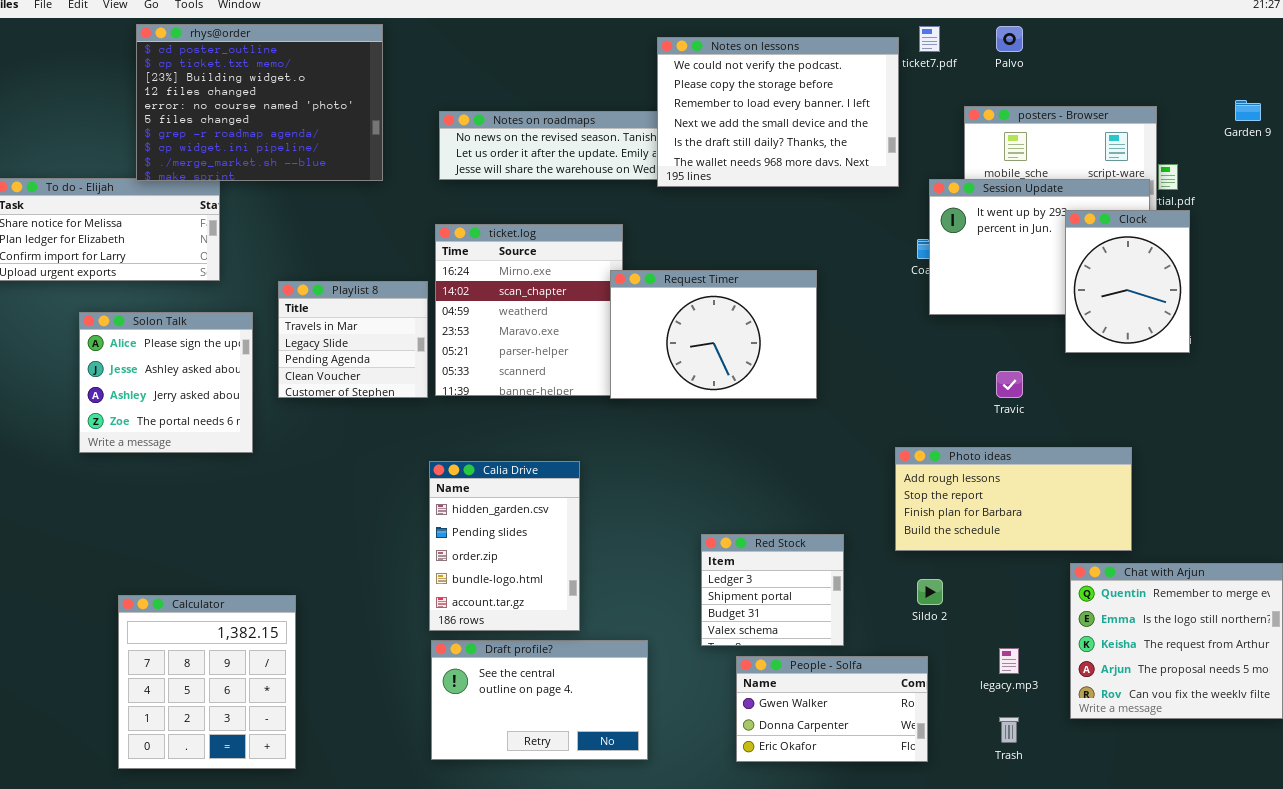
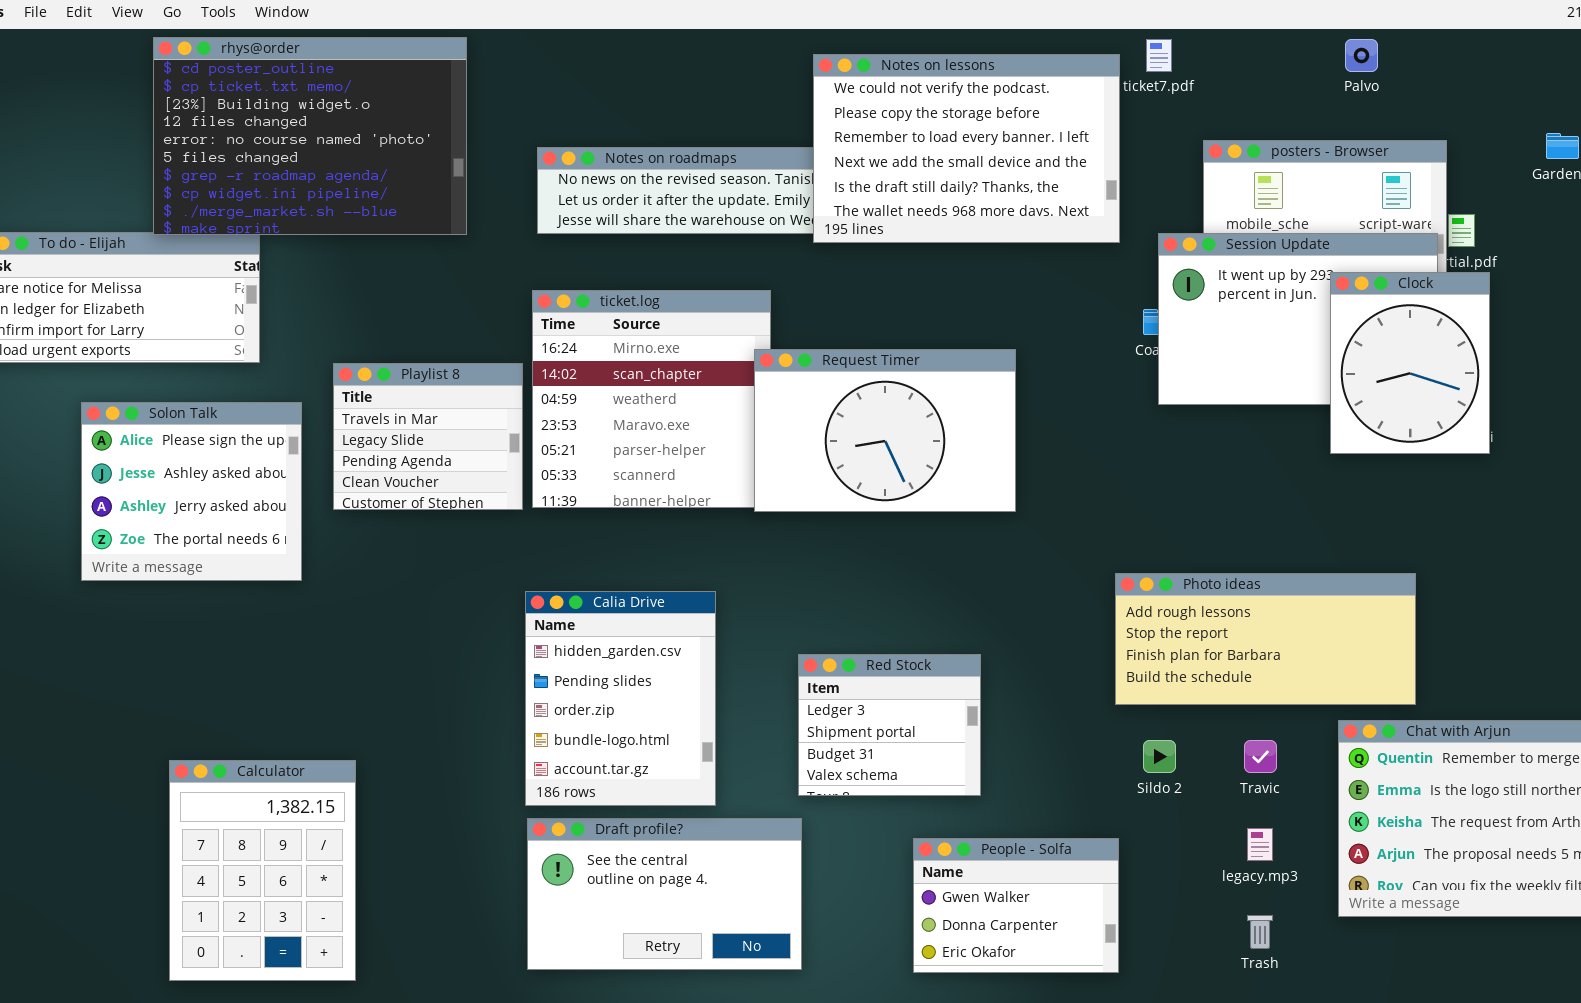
Palvo: [996,26,1023,52] -> [1345,39,1378,72], moved
Travic: [996,371,1023,398] -> [1244,740,1277,773], moved
Red Stock: [701,534,844,646] -> [798,654,981,796], moved
Calculator: [118,595,296,769] -> [169,760,356,981], resized
People - Solfa: [736,656,928,762] -> [913,838,1119,973], resized

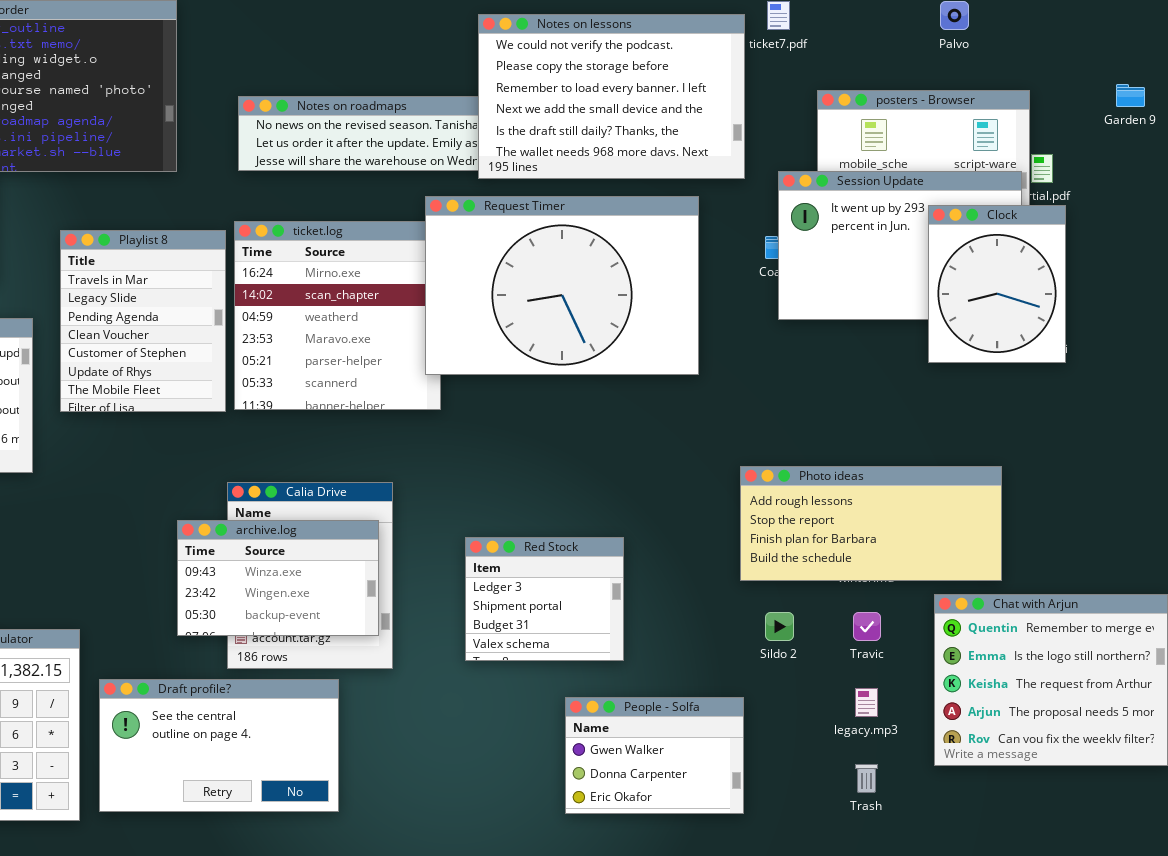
Request Timer: [754,349,1016,512] -> [425,196,699,375], moved, resized
Playlist 8: [333,363,523,510] -> [60,230,226,412], resized
archive.log: none -> [177,520,379,636], opened
Draft profile?: [527,818,802,970] -> [99,679,339,812], moved

